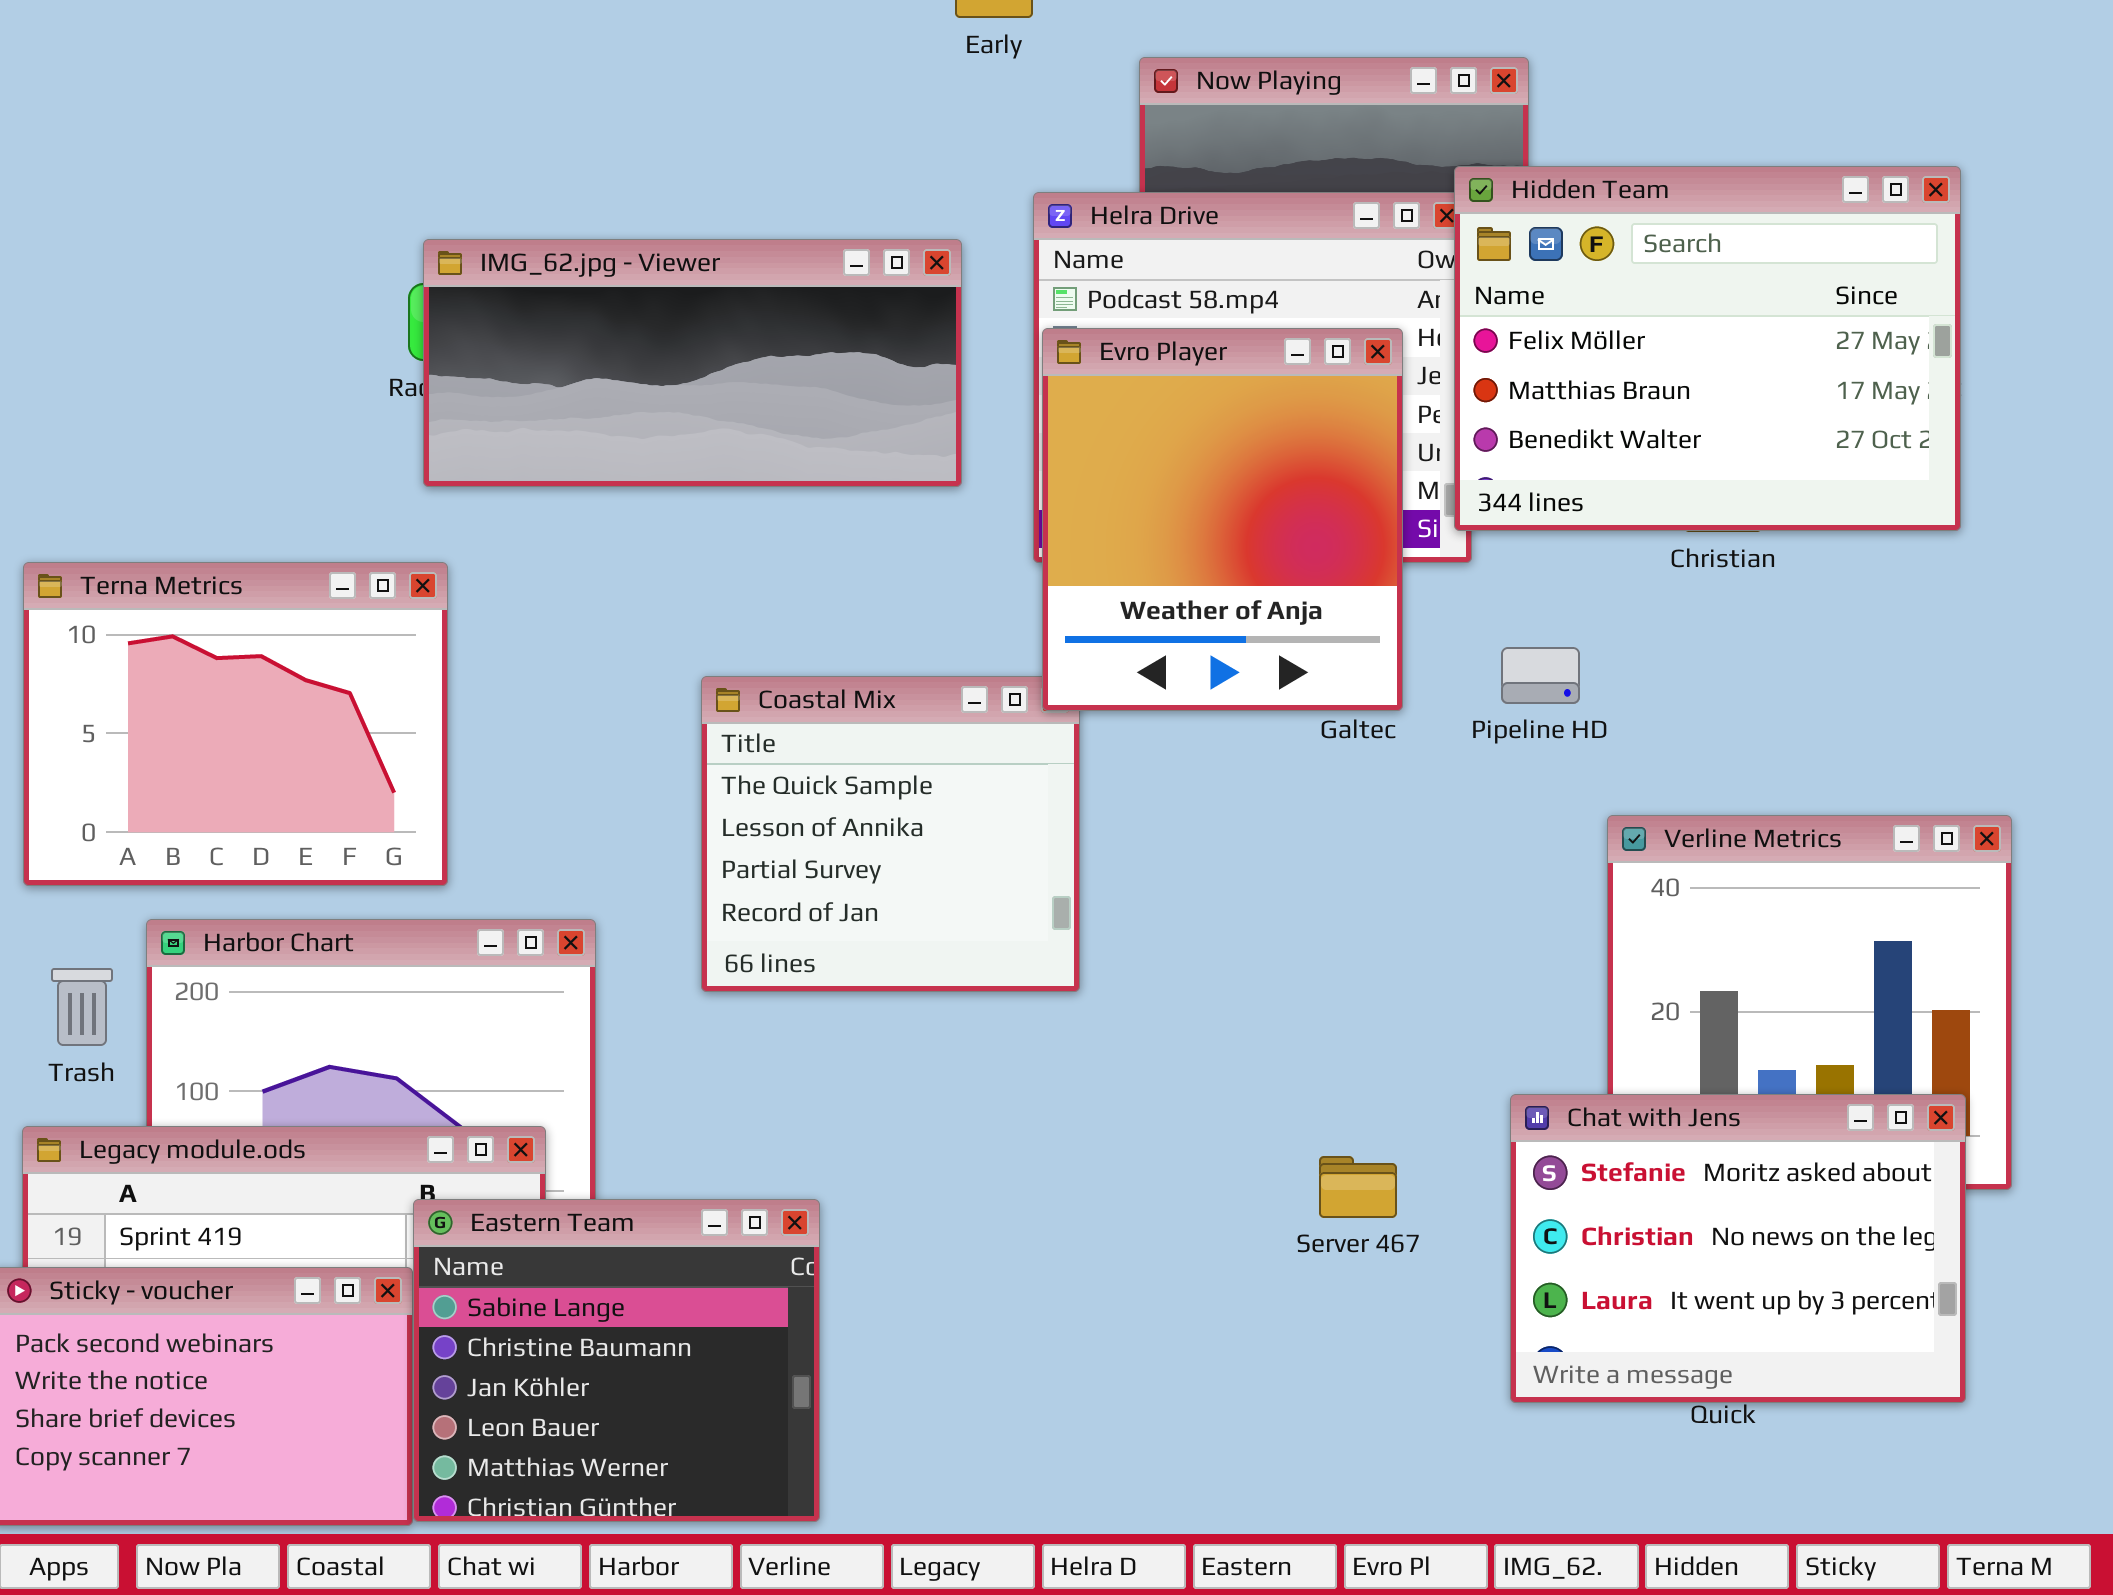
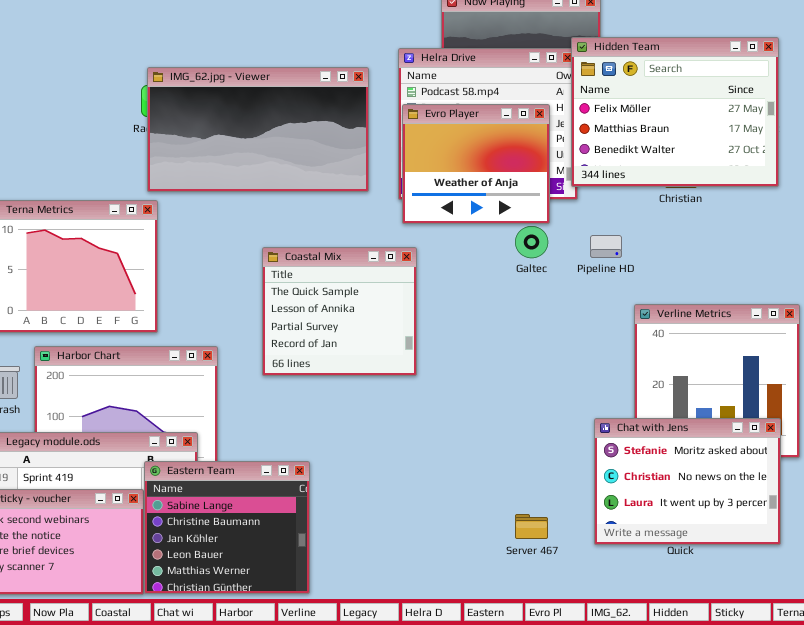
IMG_62.jpg - Viewer: [423,239,962,487] -> [147,67,369,192], resized
Evro Player: [1042,328,1403,711] -> [402,104,550,224], resized
Server 467: [1319,1156,1397,1218] -> [515,514,548,539], moved

